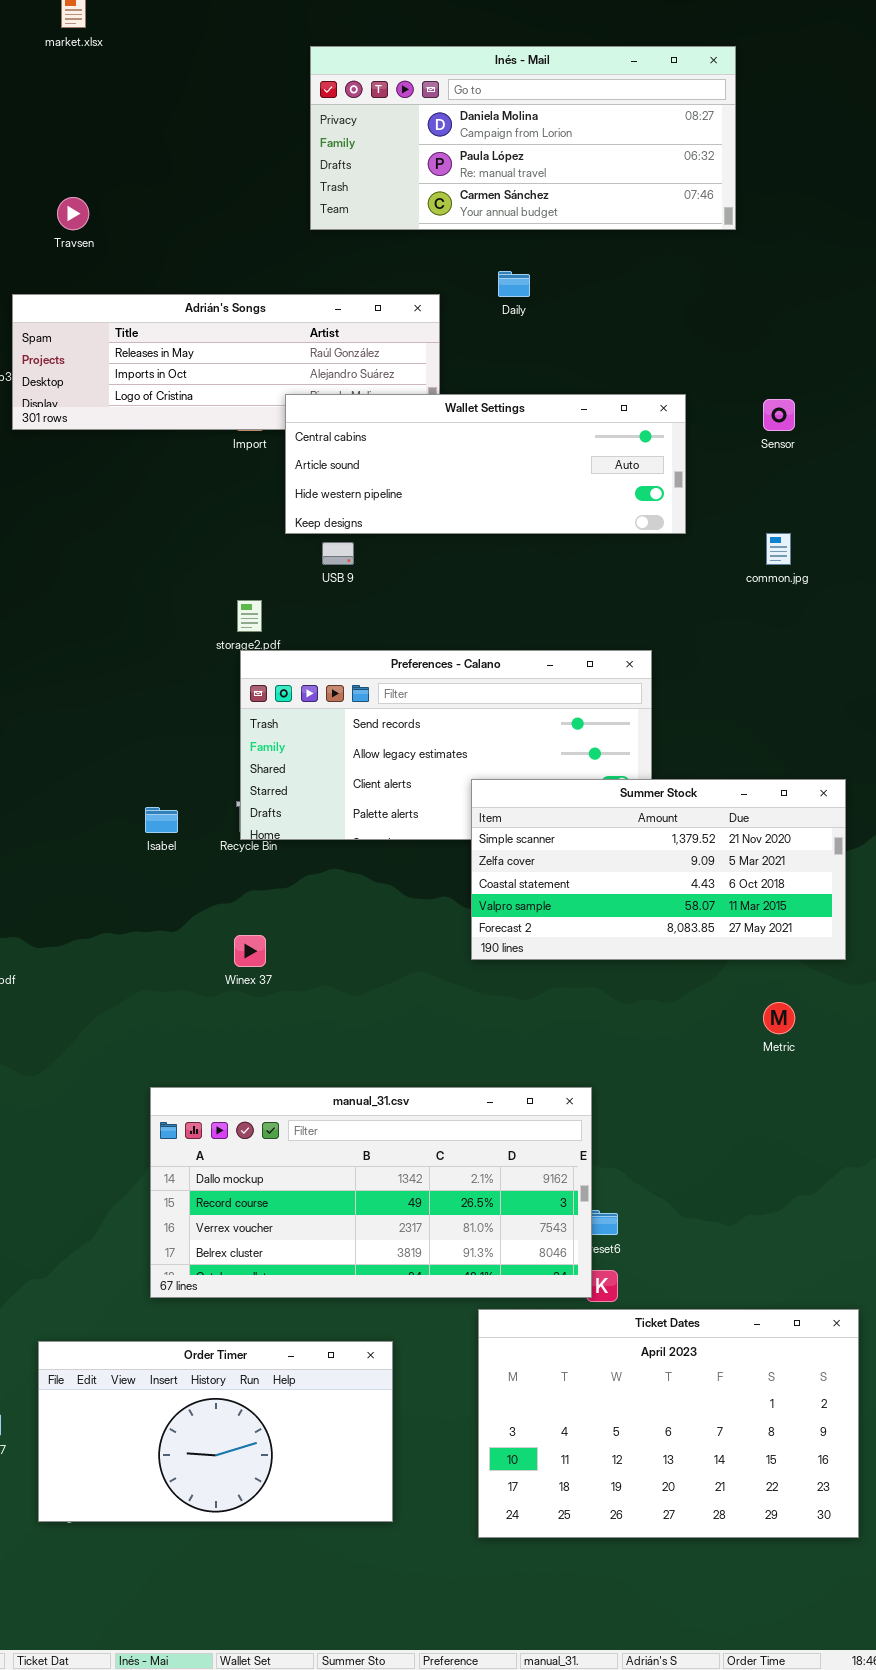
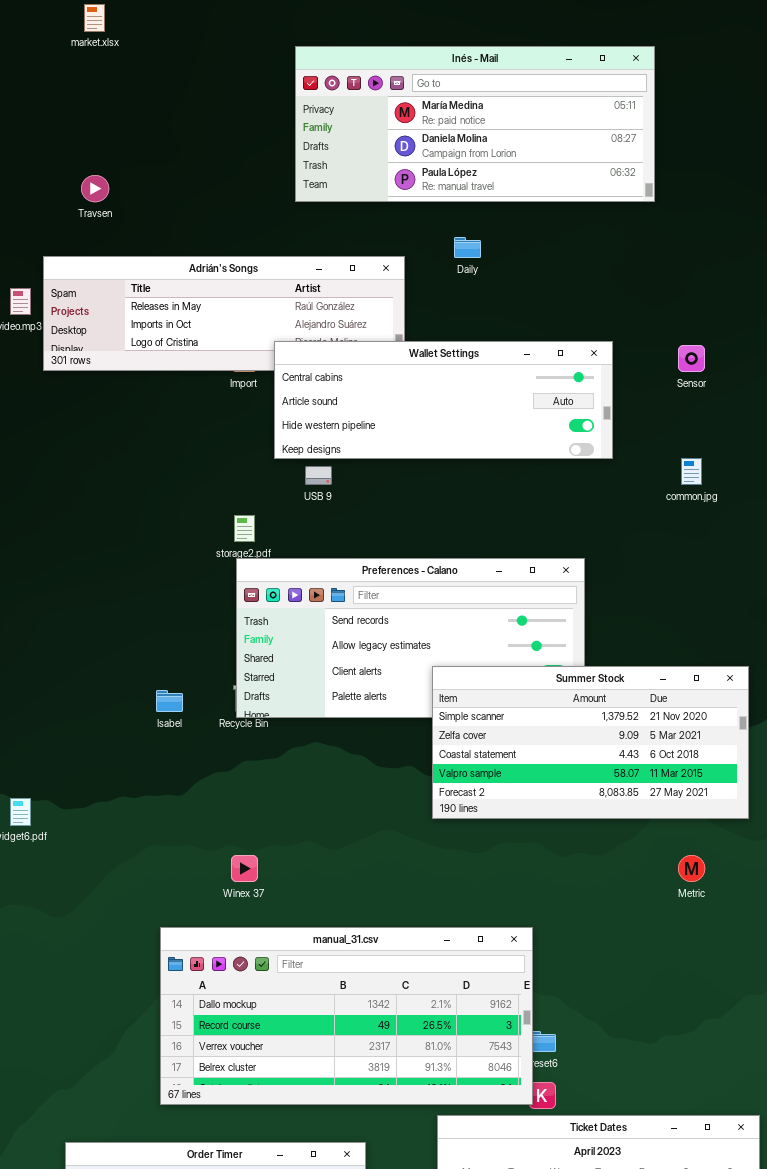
Inés - Mail: [310,46,736,230] -> [295,46,655,202], scrolled up 1 row
Winex 37: [234,935,266,967] -> [231,855,258,882], moved

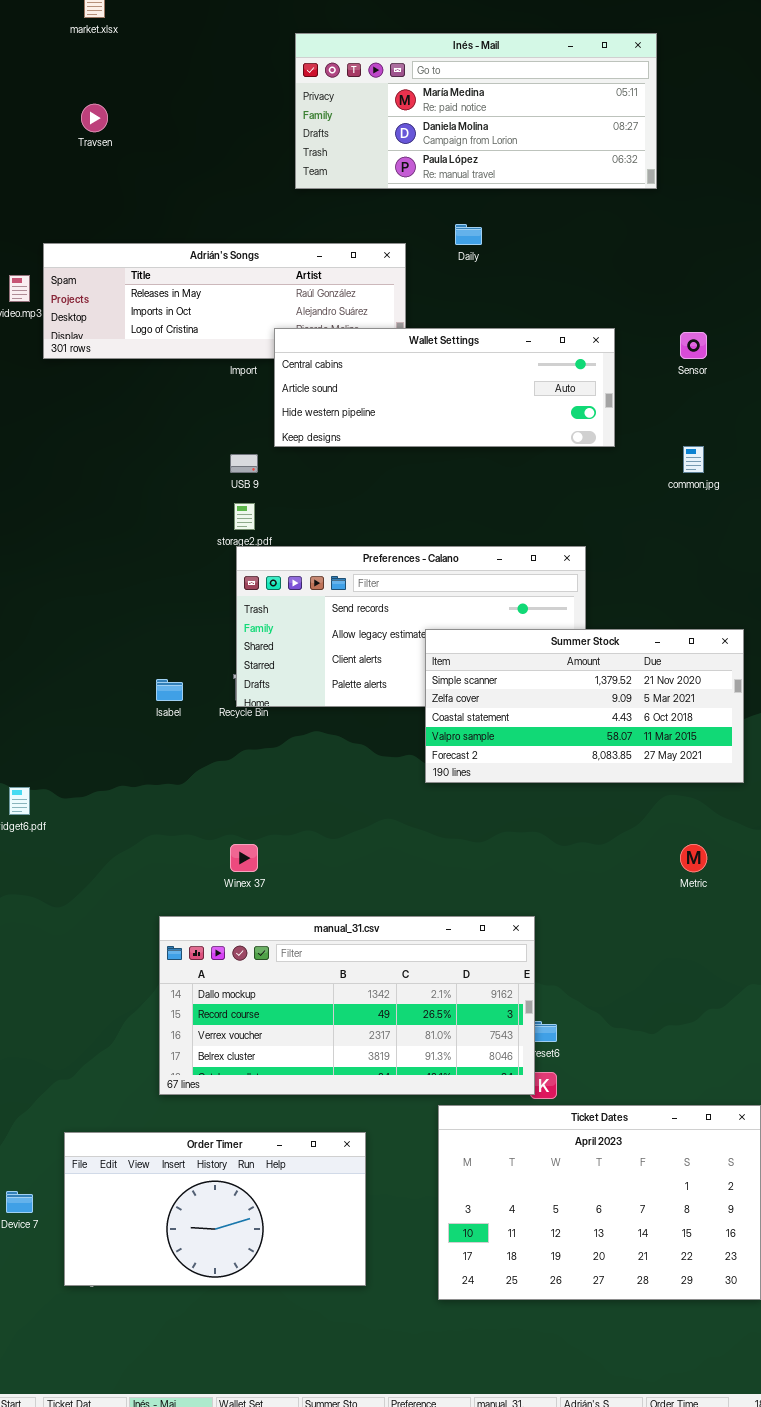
Travsen: [81,175,109,202] -> [81,104,108,132], moved
USB 9: [305,466,332,485] -> [230,454,258,473], moved
Summer Stock: [432,666,749,819] -> [425,629,744,783], moved

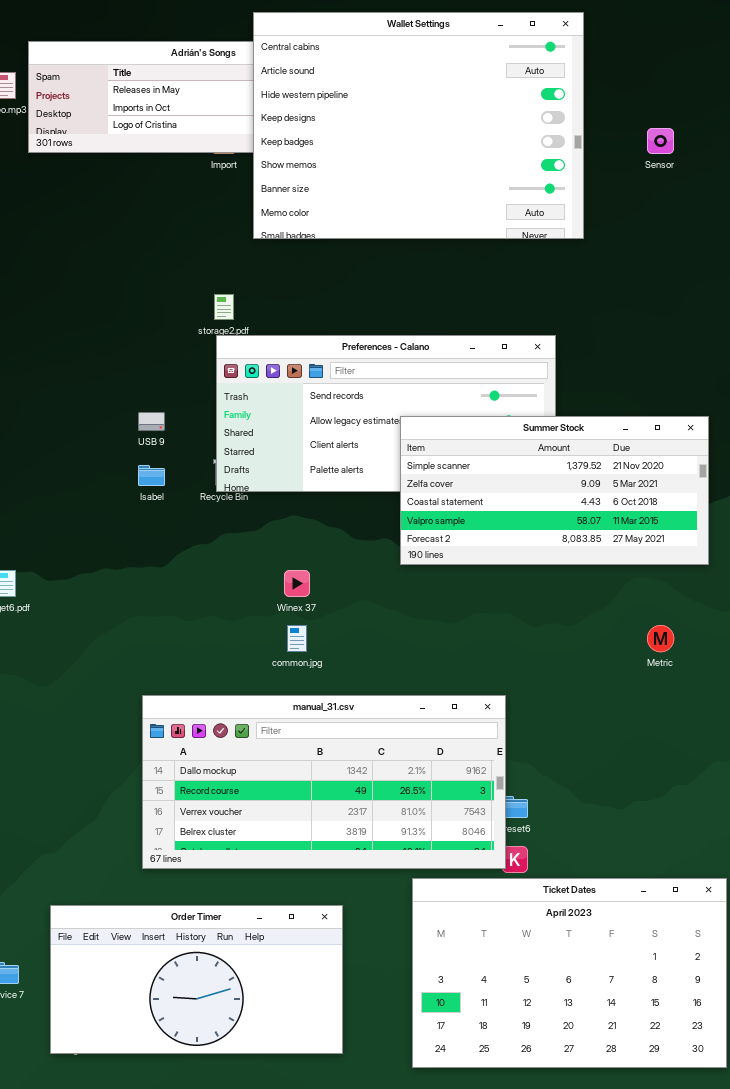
Wallet Settings: [274,328,615,447] -> [253,12,584,239], resized
common.jpg: [683,446,704,473] -> [287,625,307,652], moved
USB 9: [230,454,258,473] -> [138,412,165,431], moved
Winex 37: [230,844,258,872] -> [284,570,310,597], moved

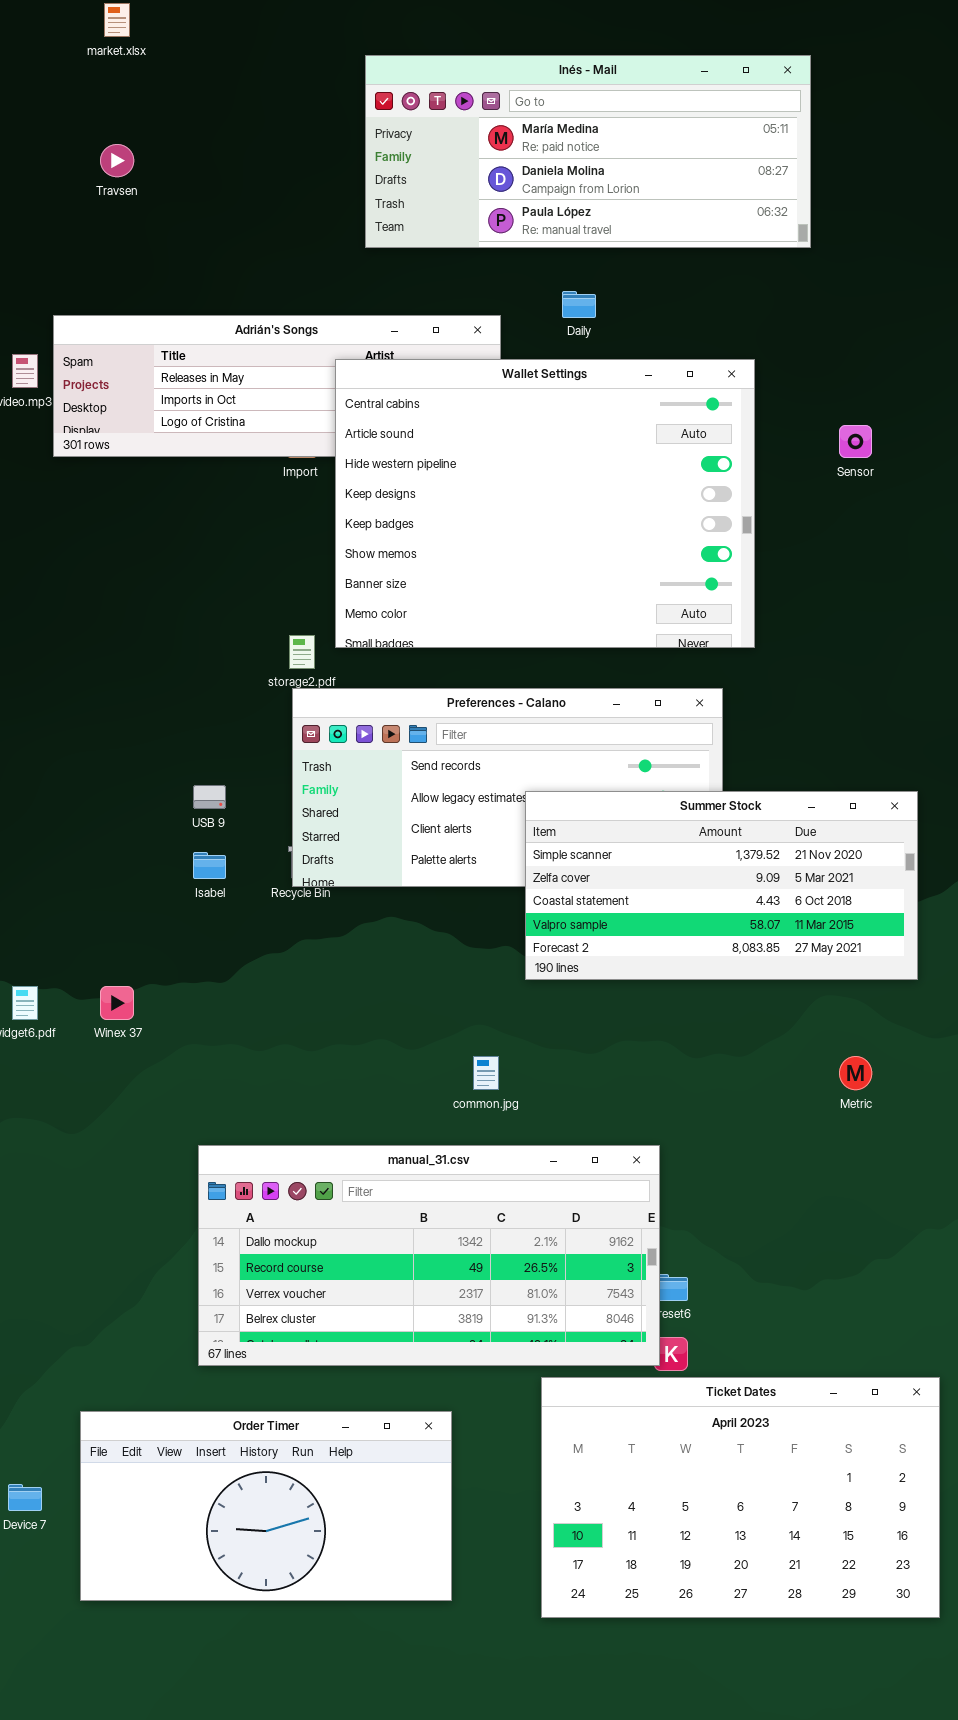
Wallet Settings: [253,12,584,239] -> [335,359,755,648], moved
Winex 37: [284,570,310,597] -> [100,986,134,1020], moved
common.jpg: [287,625,307,652] -> [473,1056,499,1090], moved

